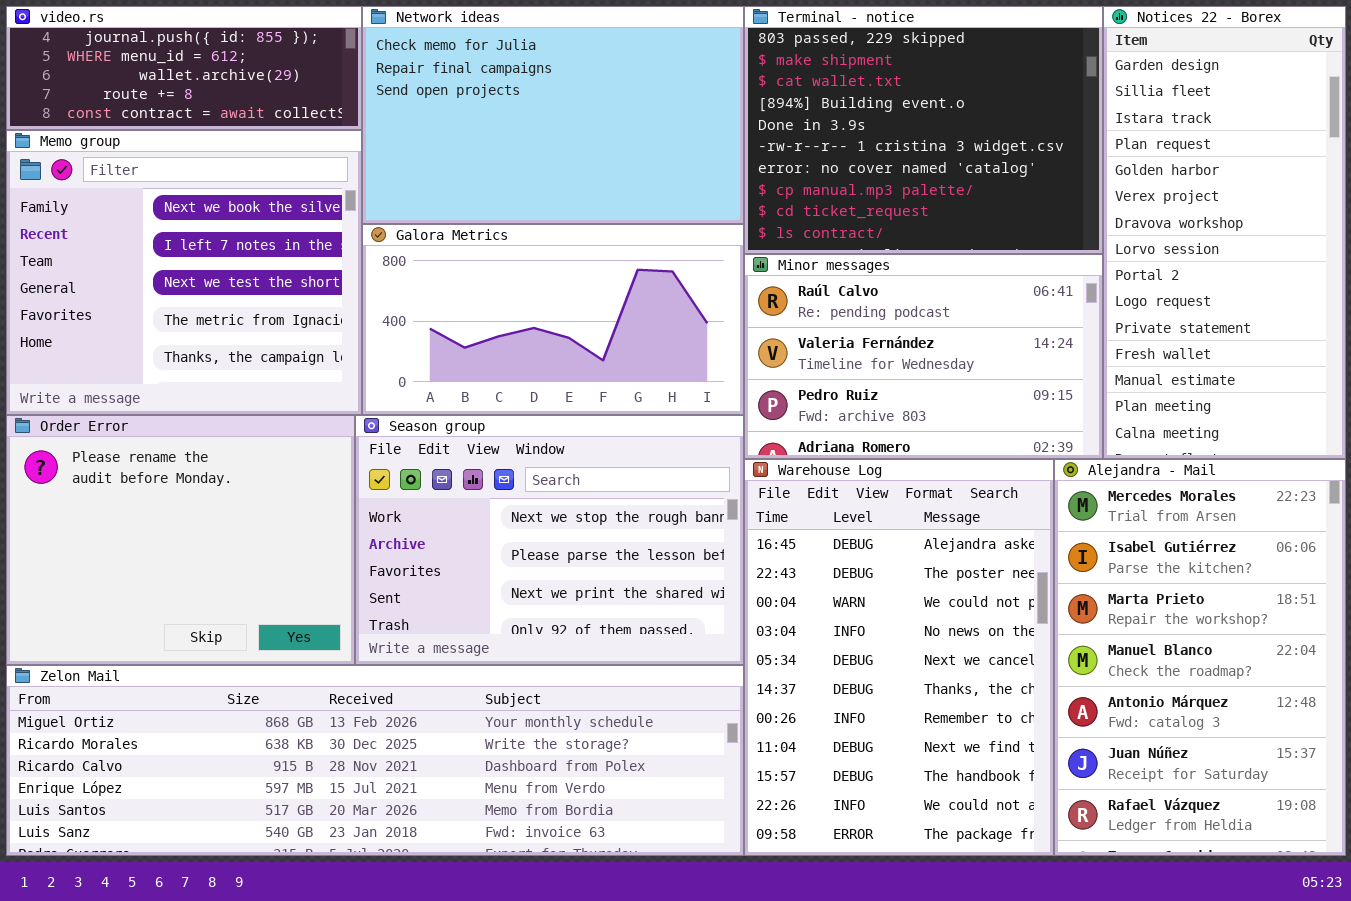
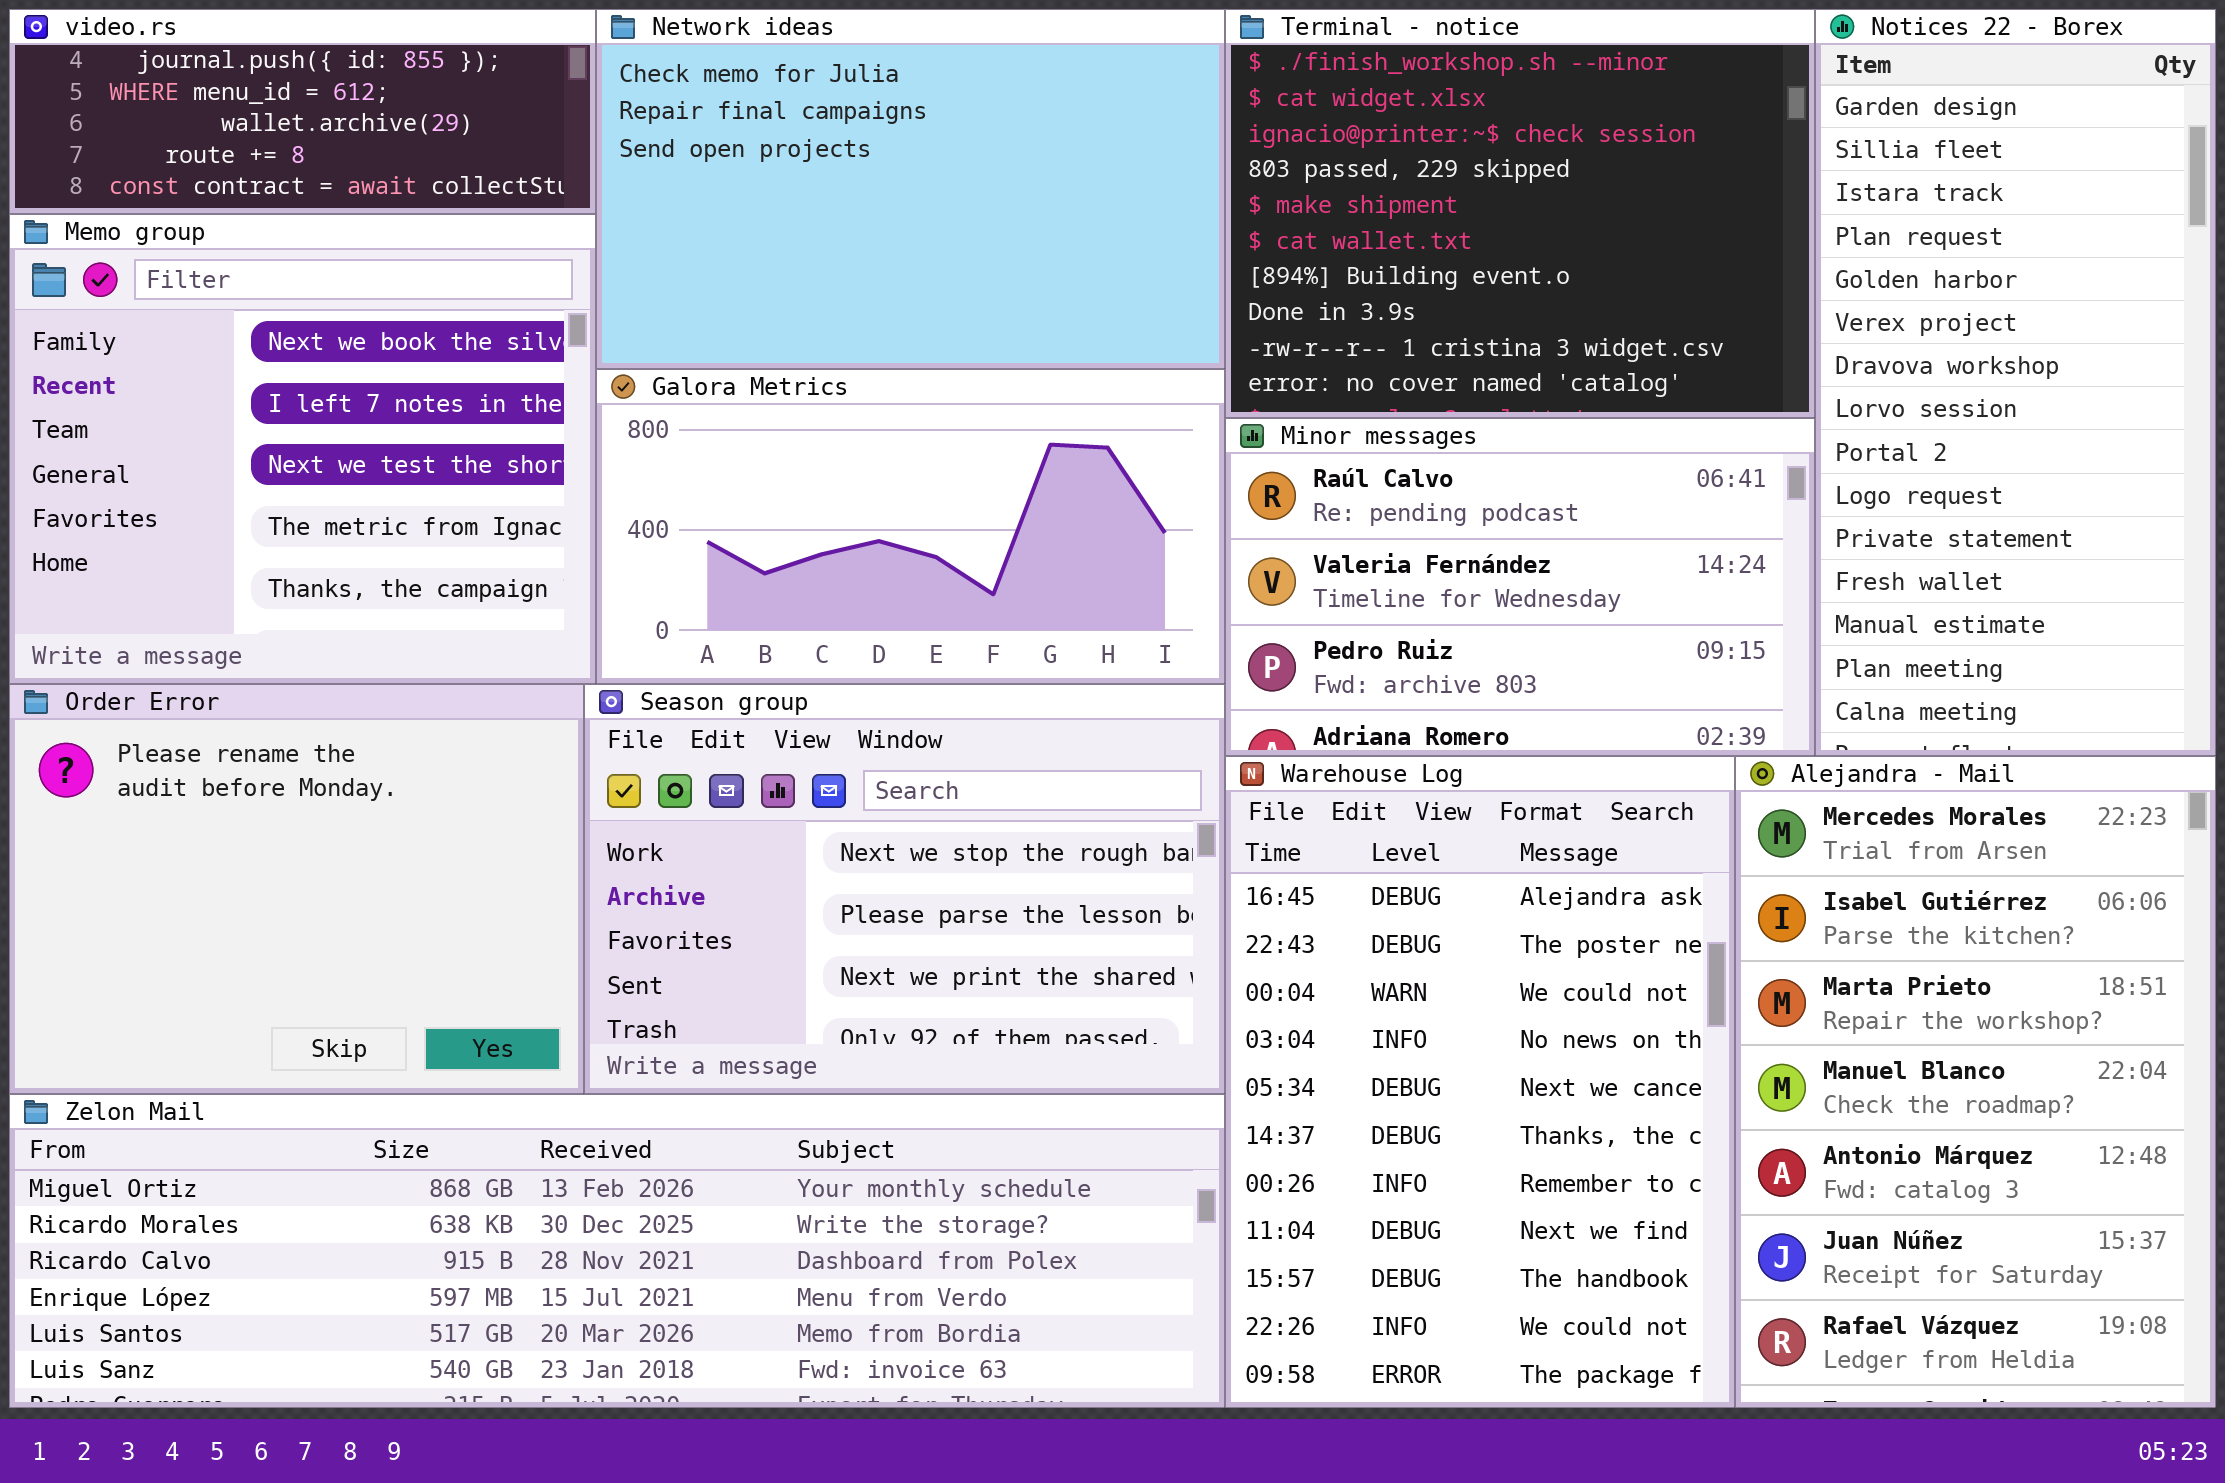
Terminal - notice: [744,6,1103,254] -> [1225,9,1815,418], scrolled up 3 rows

